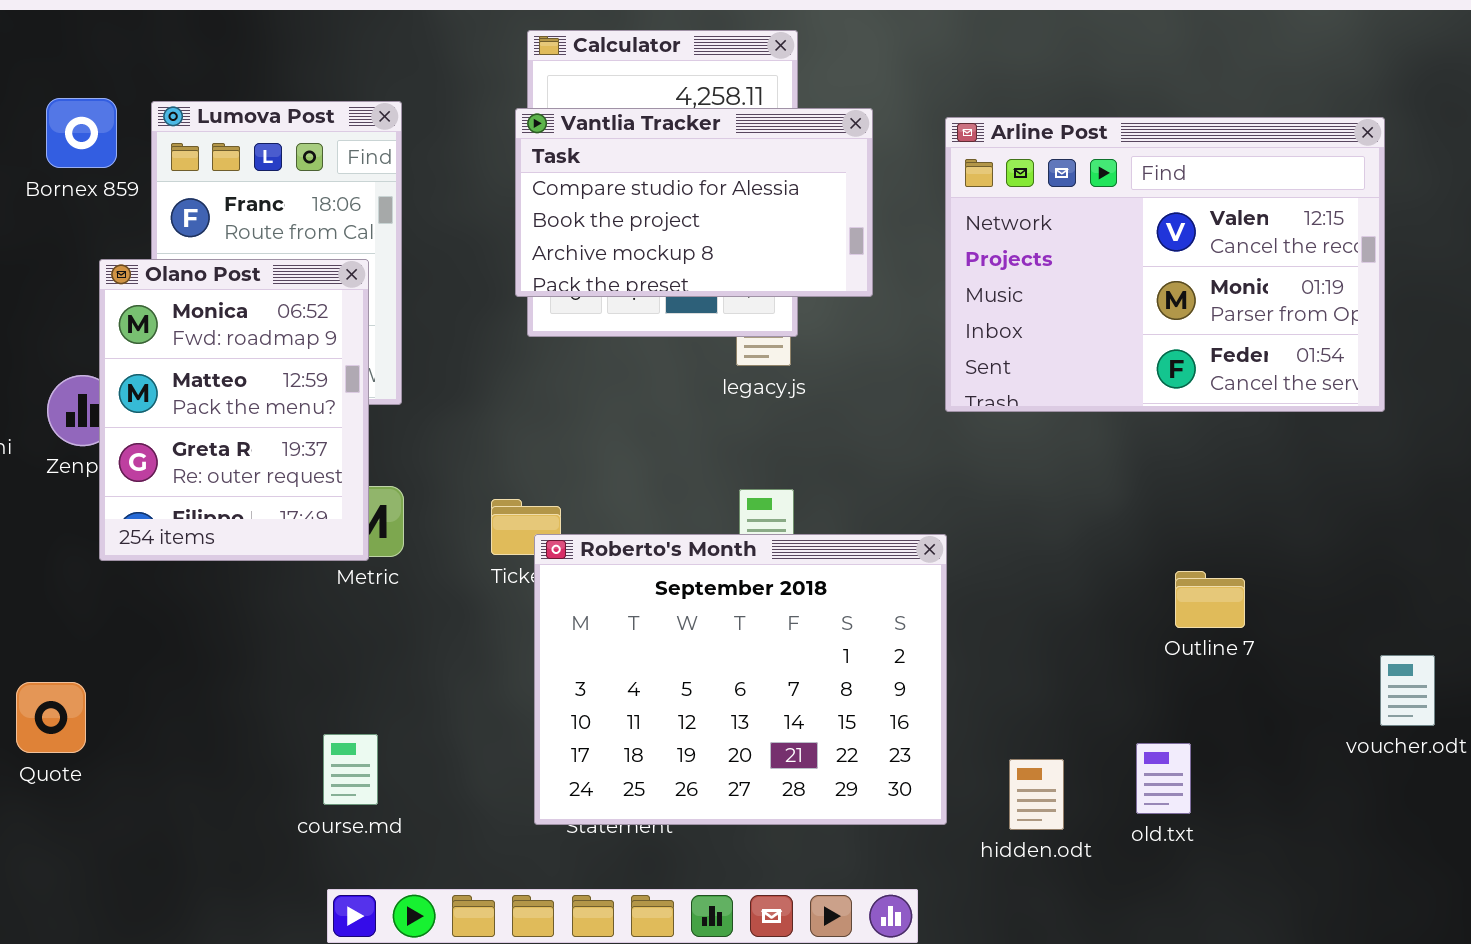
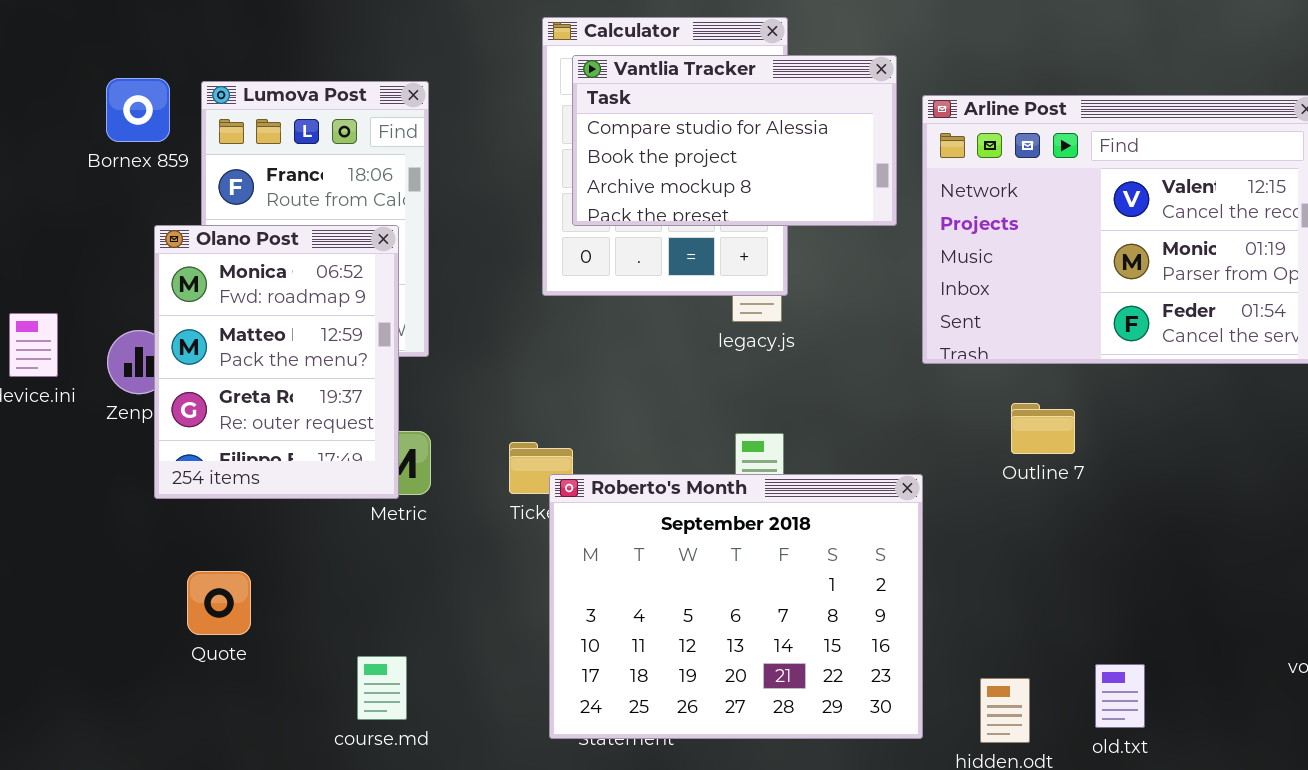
Vantlia Tracker: [515,108,873,297] -> [572,55,897,226], moved
Outline 7: [1175,571,1245,628] -> [1011,403,1075,454], moved
Quote: [16,682,86,753] -> [187,571,251,635], moved

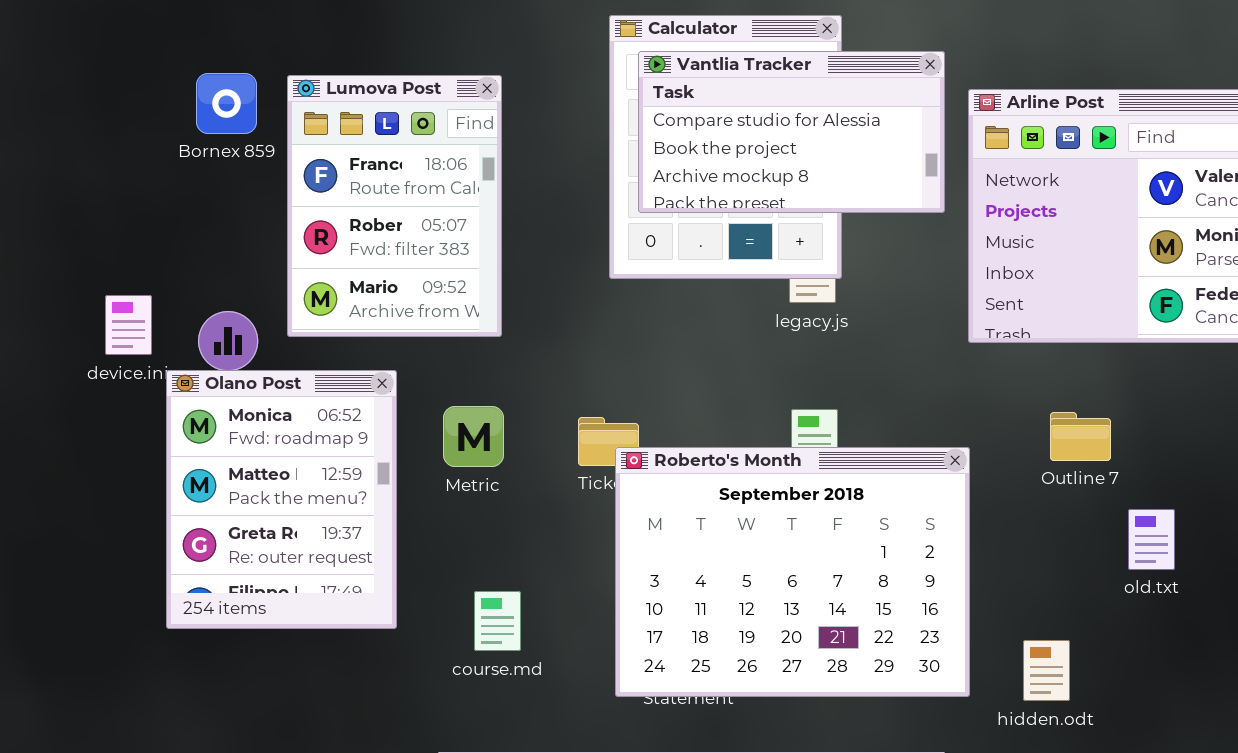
Olano Post: [154,225,399,499] -> [166,370,397,629], moved
Outline 7: [1011,403,1075,454] -> [1050,412,1111,461], moved
course.md: [357,656,407,720] -> [474,591,521,651], moved
old.txt: [1095,664,1145,728] -> [1128,509,1175,570], moved

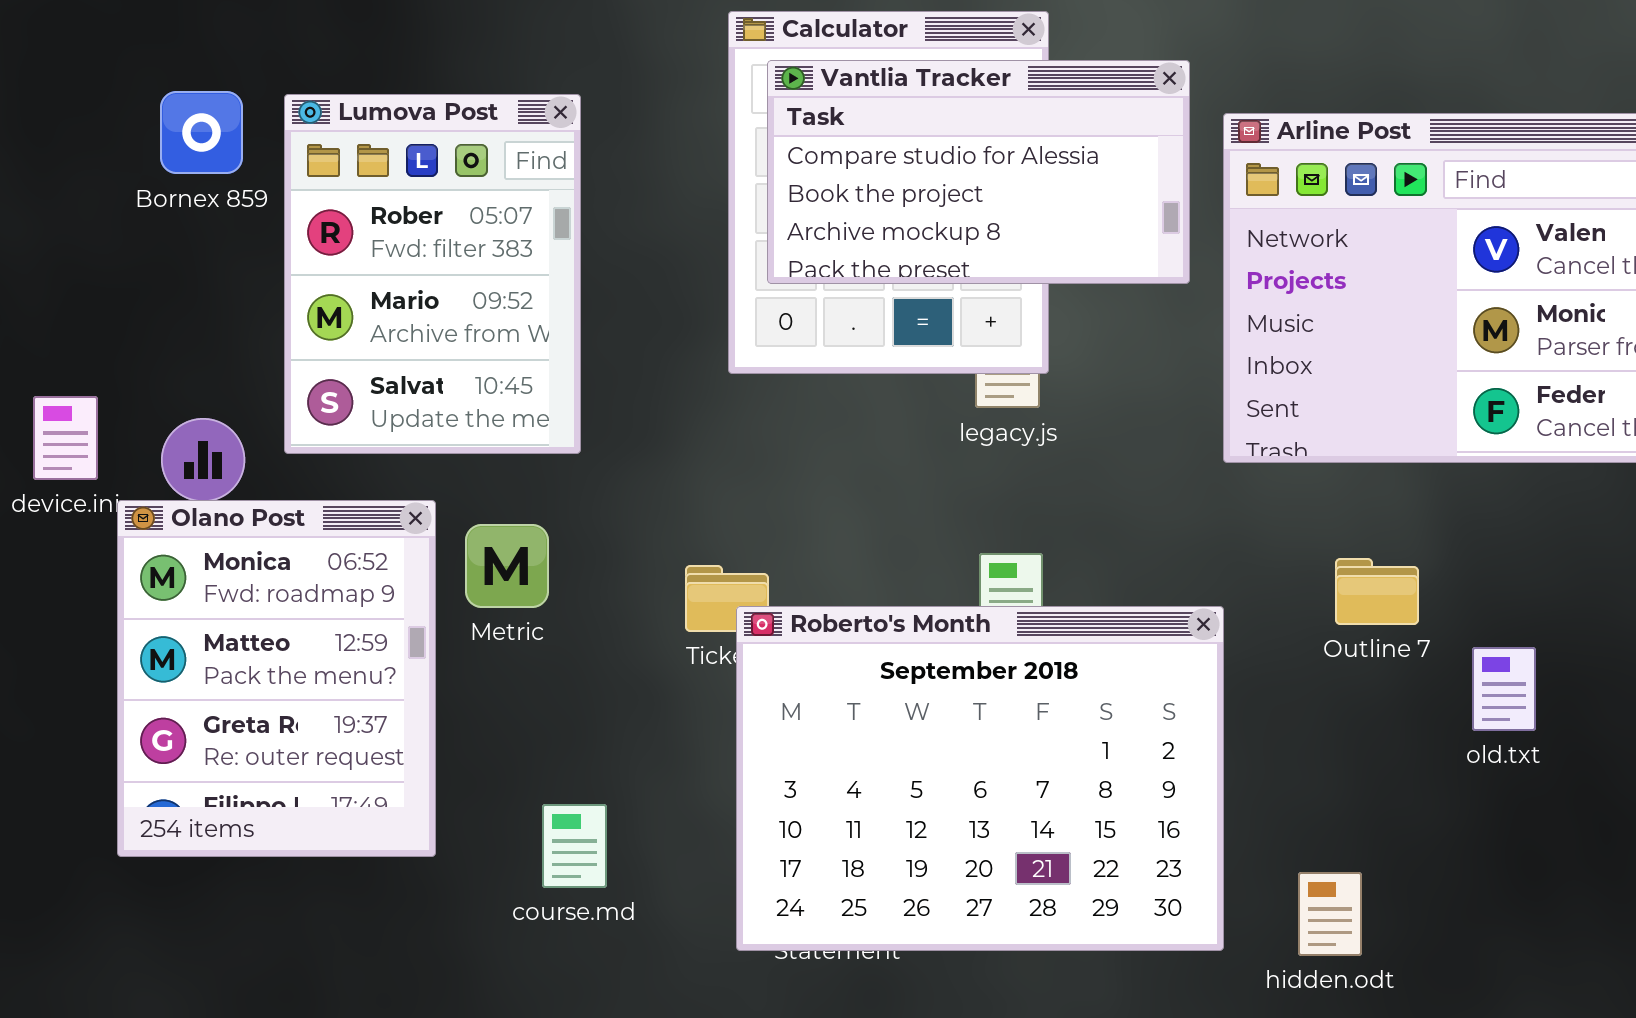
Lumova Post: [287,75,502,337] -> [284,94,581,454], scrolled down 1 row
Metric: [443,406,504,467] -> [465,524,549,608], moved
old.txt: [1128,509,1175,570] -> [1472,647,1536,731], moved

